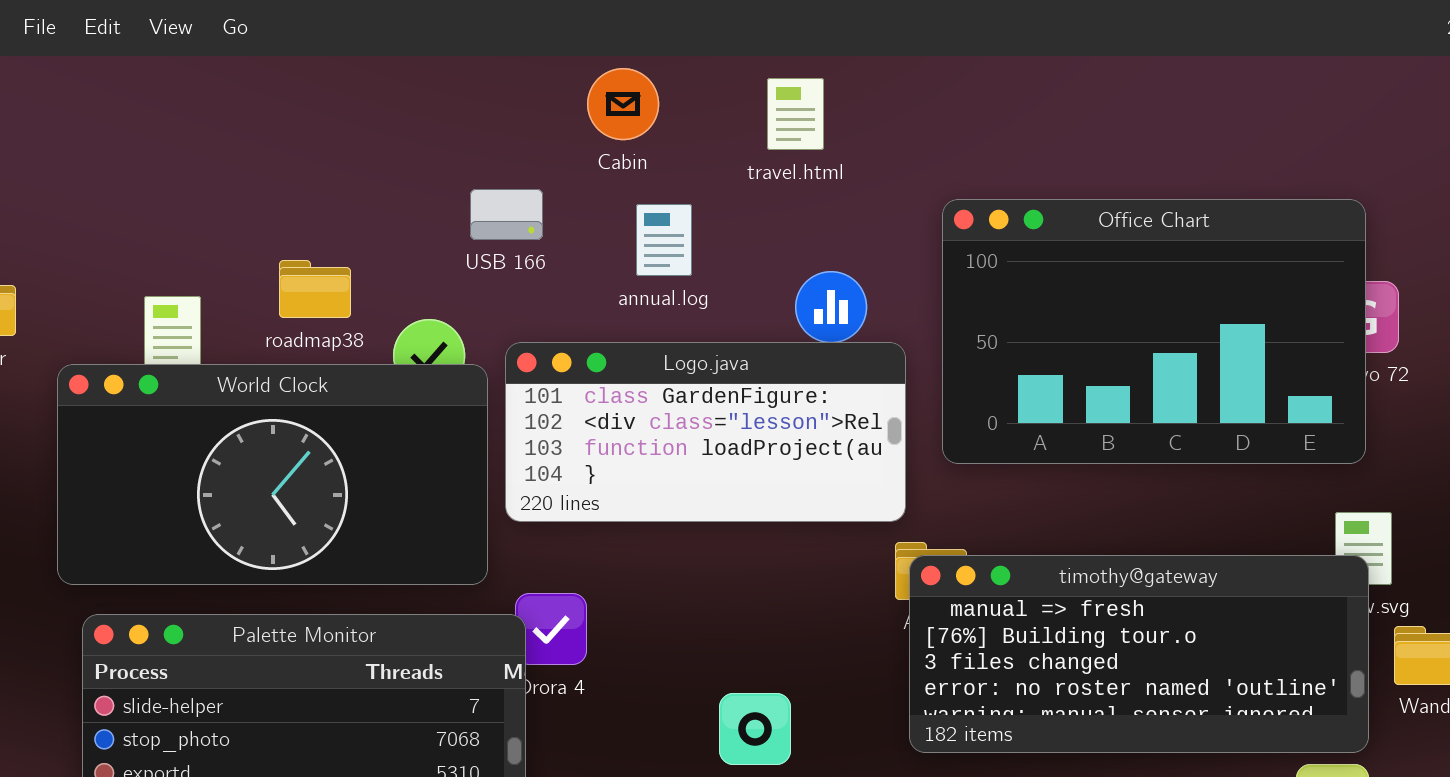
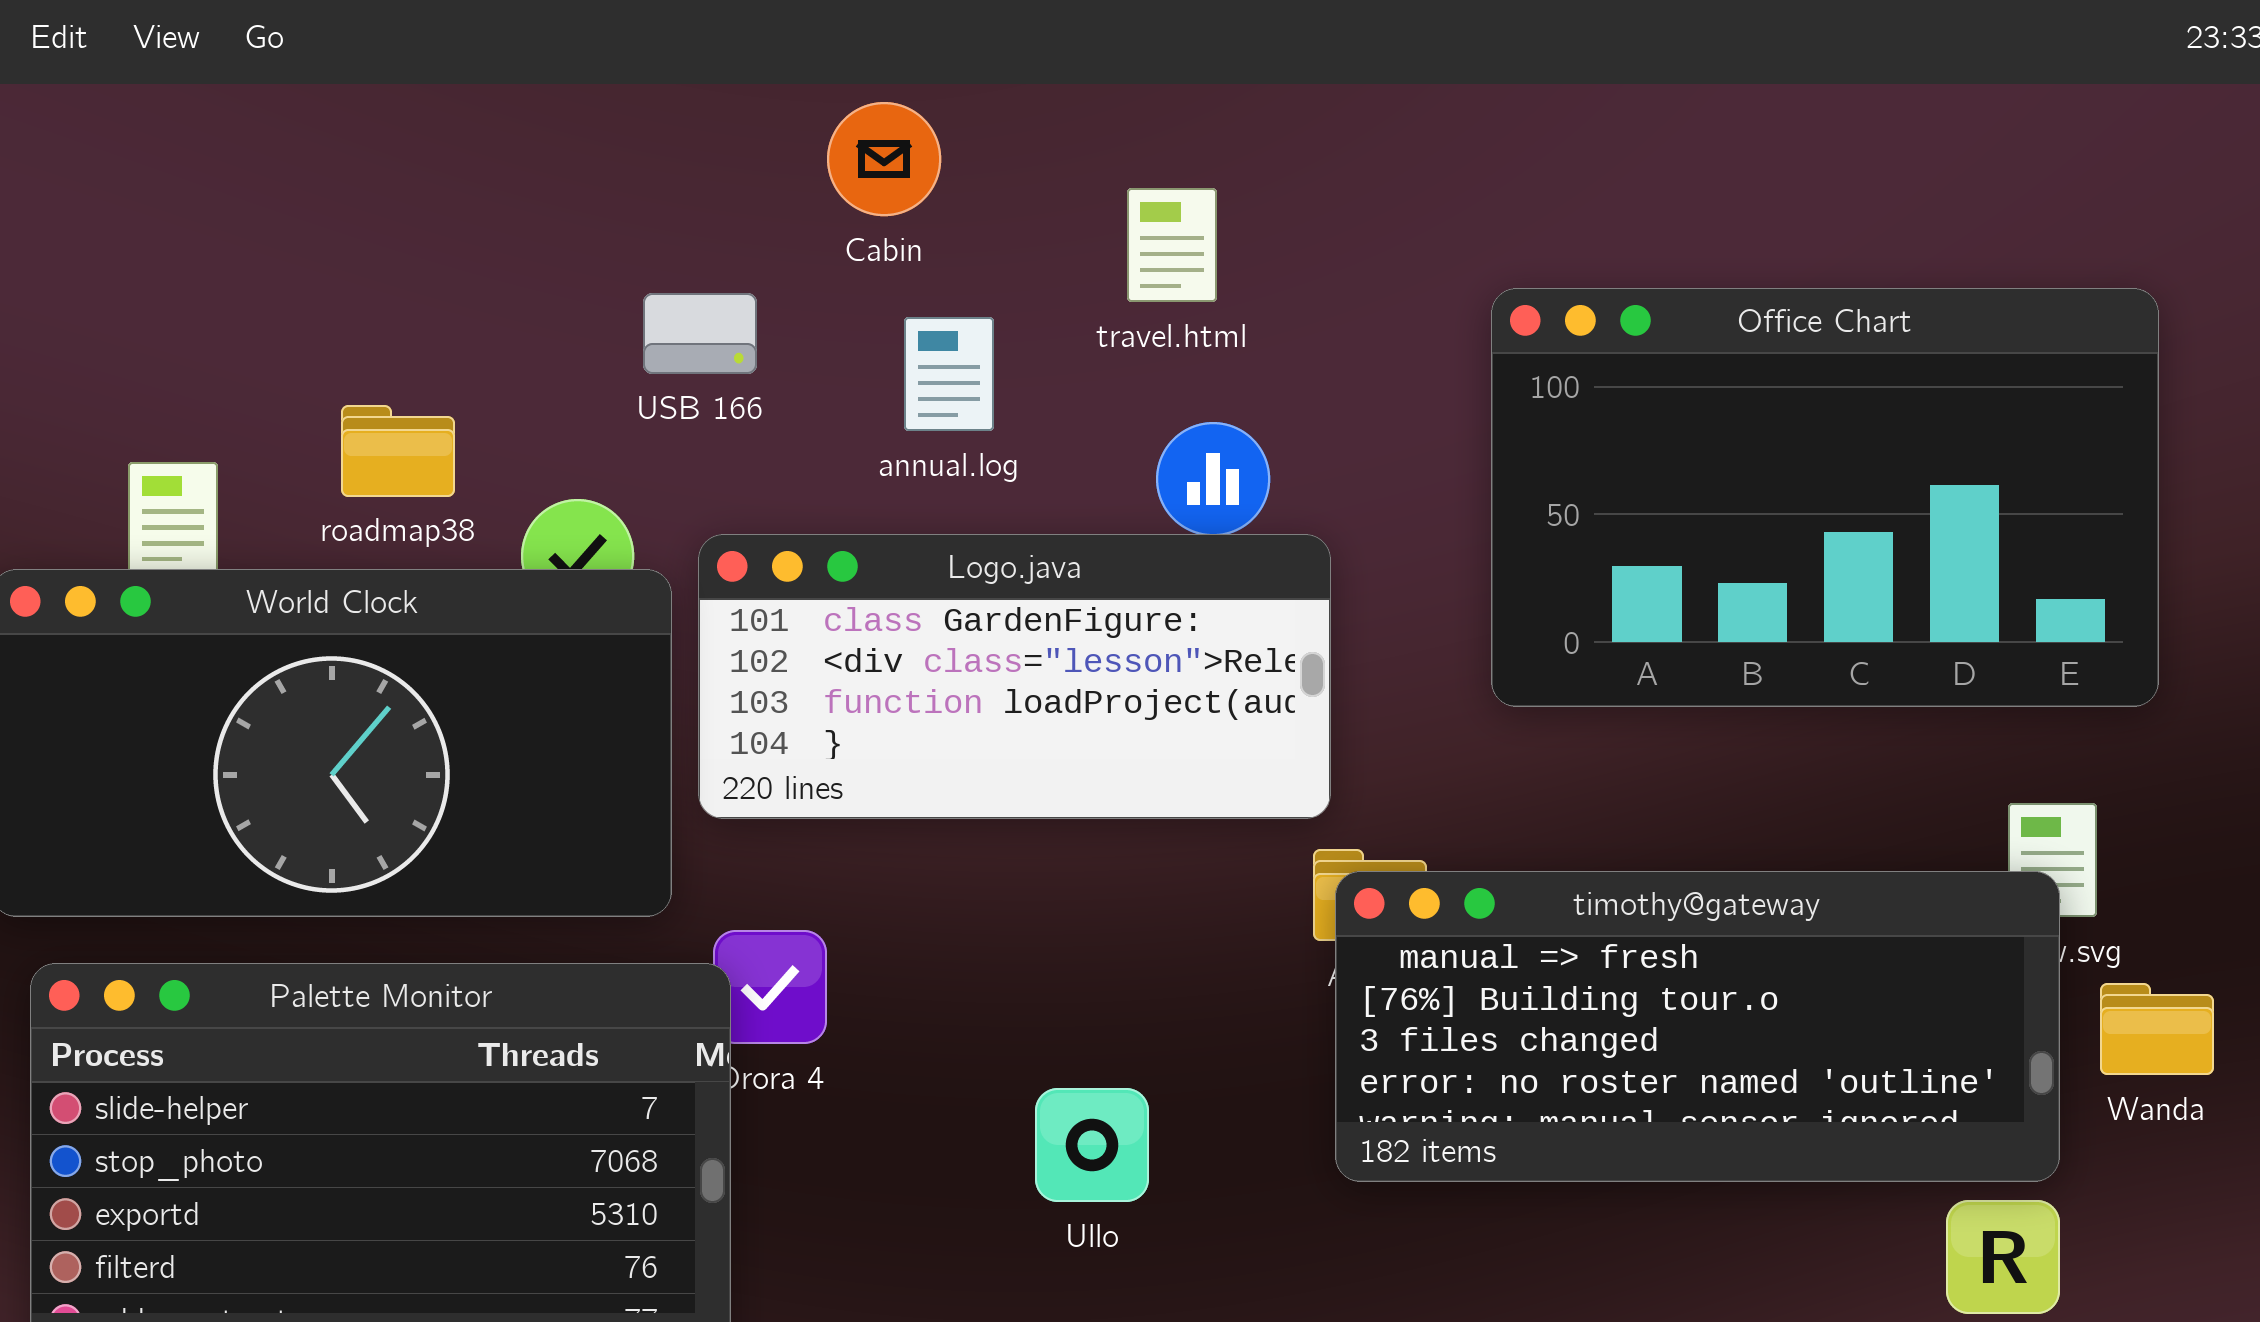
travel.html: [767,78,824,150] -> [1127,188,1217,302], moved
Office Chart: [942,199,1366,464] -> [1491,288,2159,707], moved

